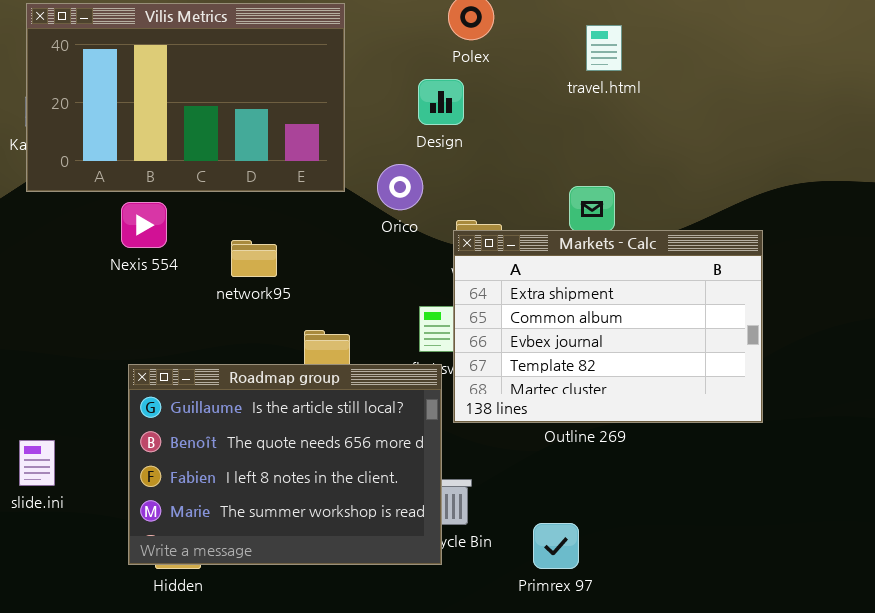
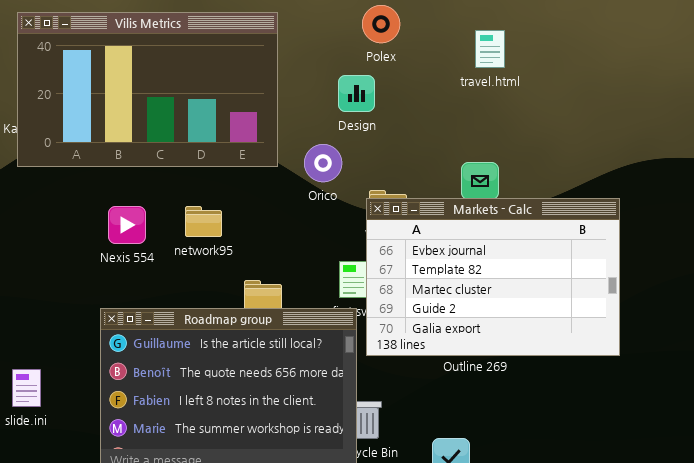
Nexis 554: [121,202,167,248] -> [108,206,146,244], moved
Markets - Calc: [453,230,763,423] -> [366,198,620,356], scrolled down 2 rows

